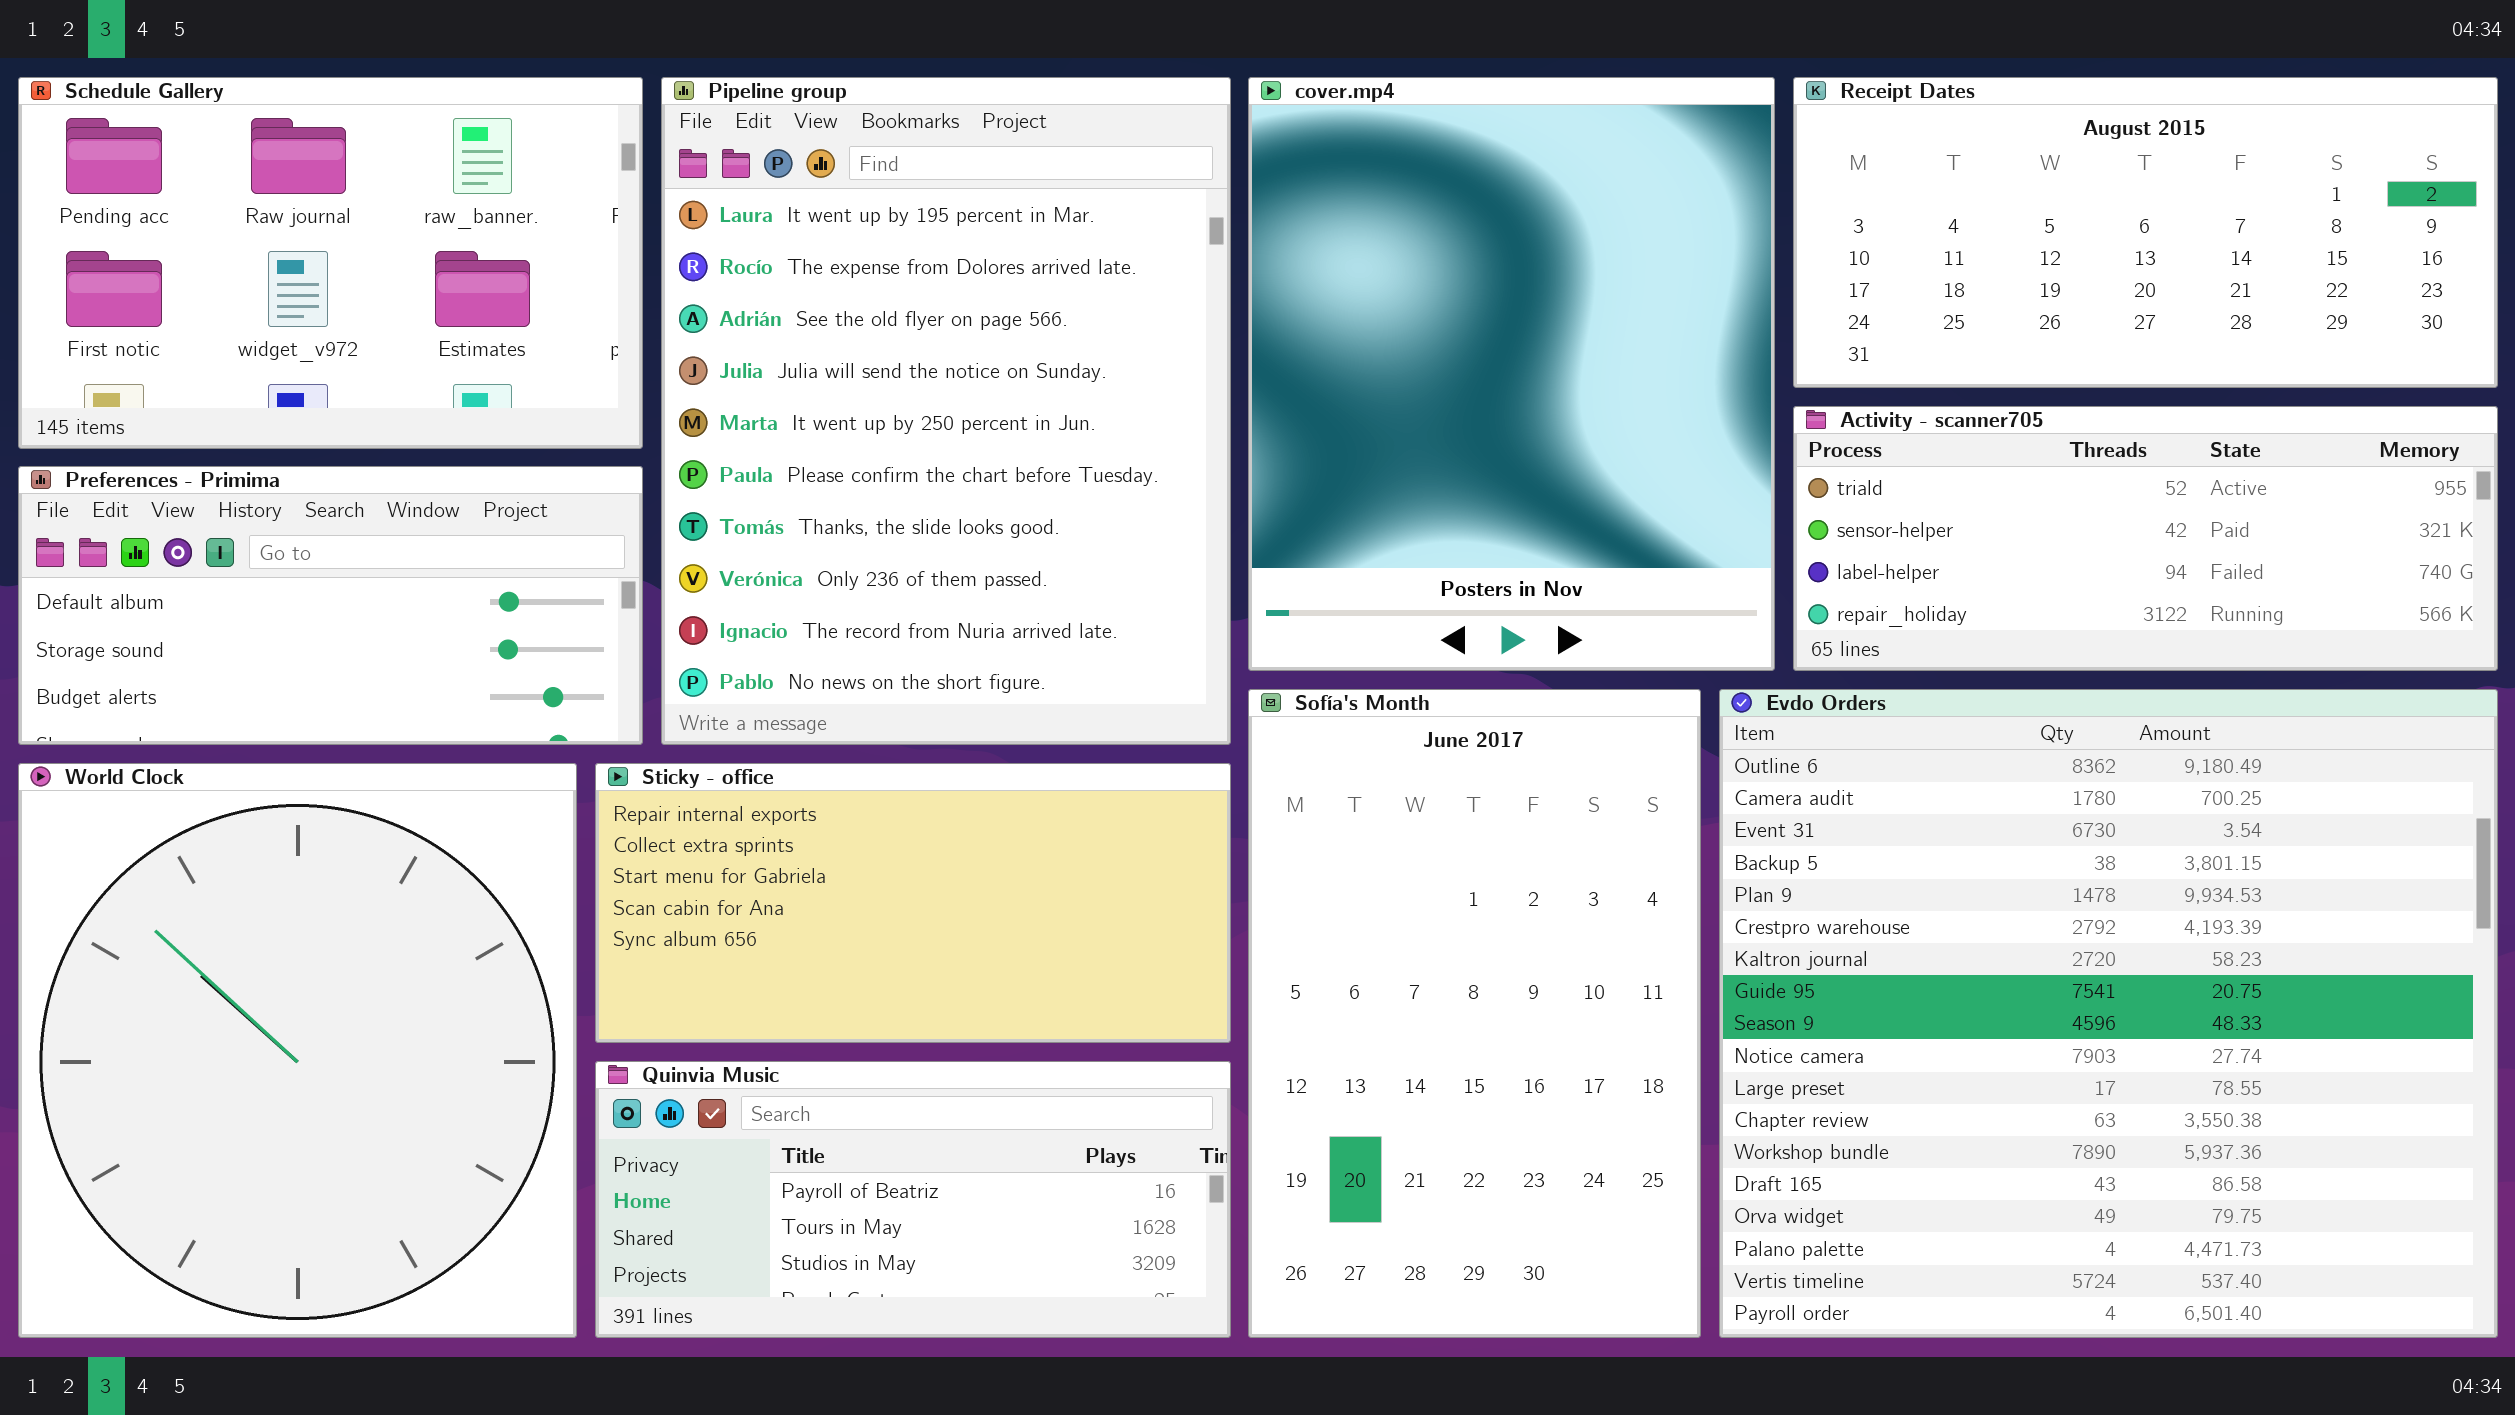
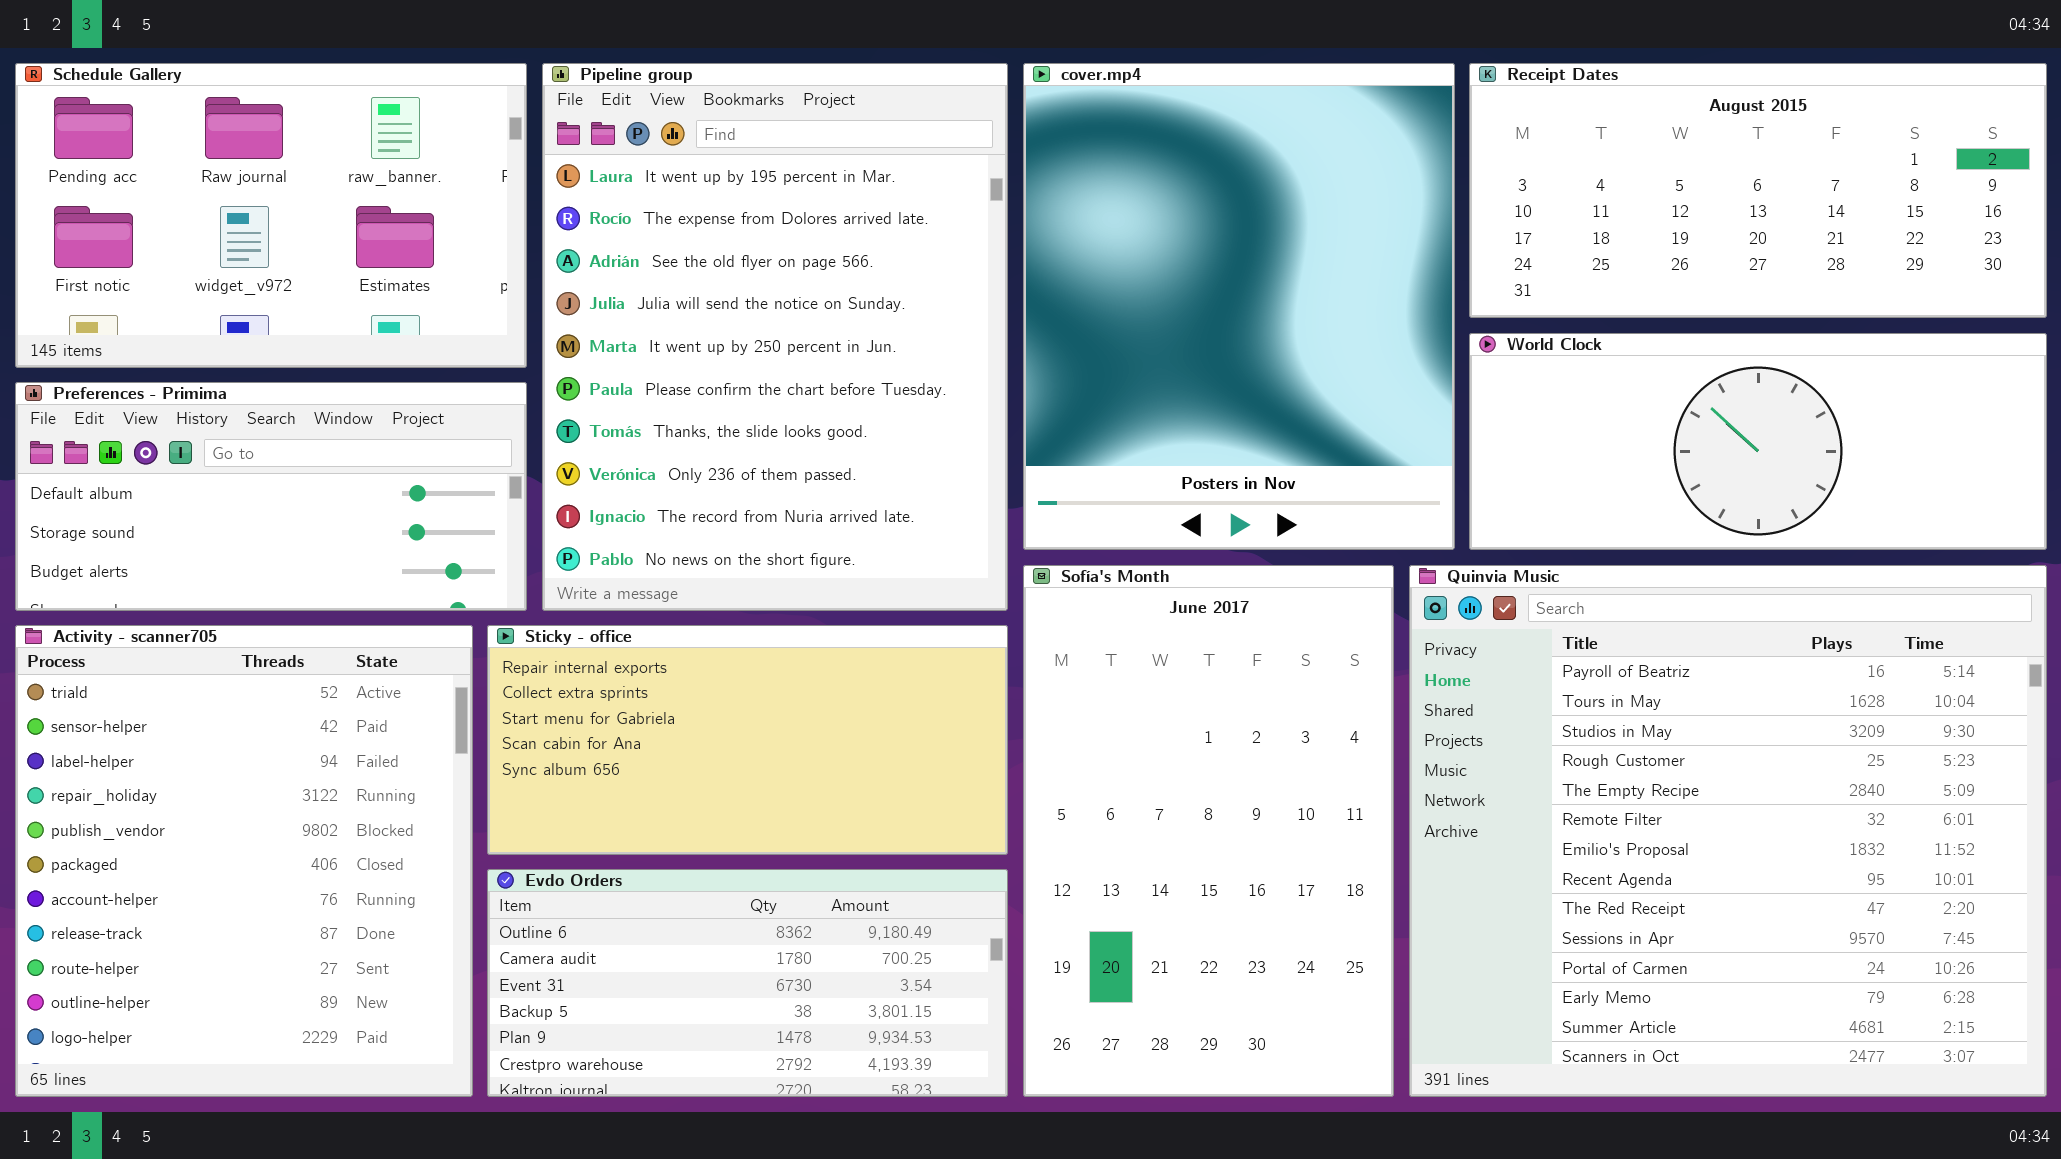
Activity - scanner705: [1793,406,2498,671] -> [15,625,473,1097], moved, resized
Evdo Orders: [1719,689,2498,1338] -> [487,869,1008,1097], moved, resized
World Clock: [18,763,577,1338] -> [1469,333,2047,550], moved, resized
Quinvia Music: [595,1061,1231,1338] -> [1409,565,2047,1097], moved, resized

